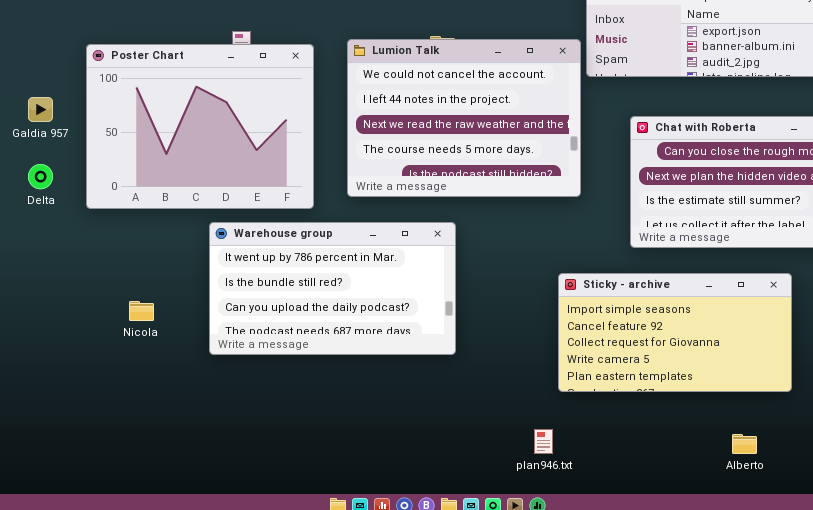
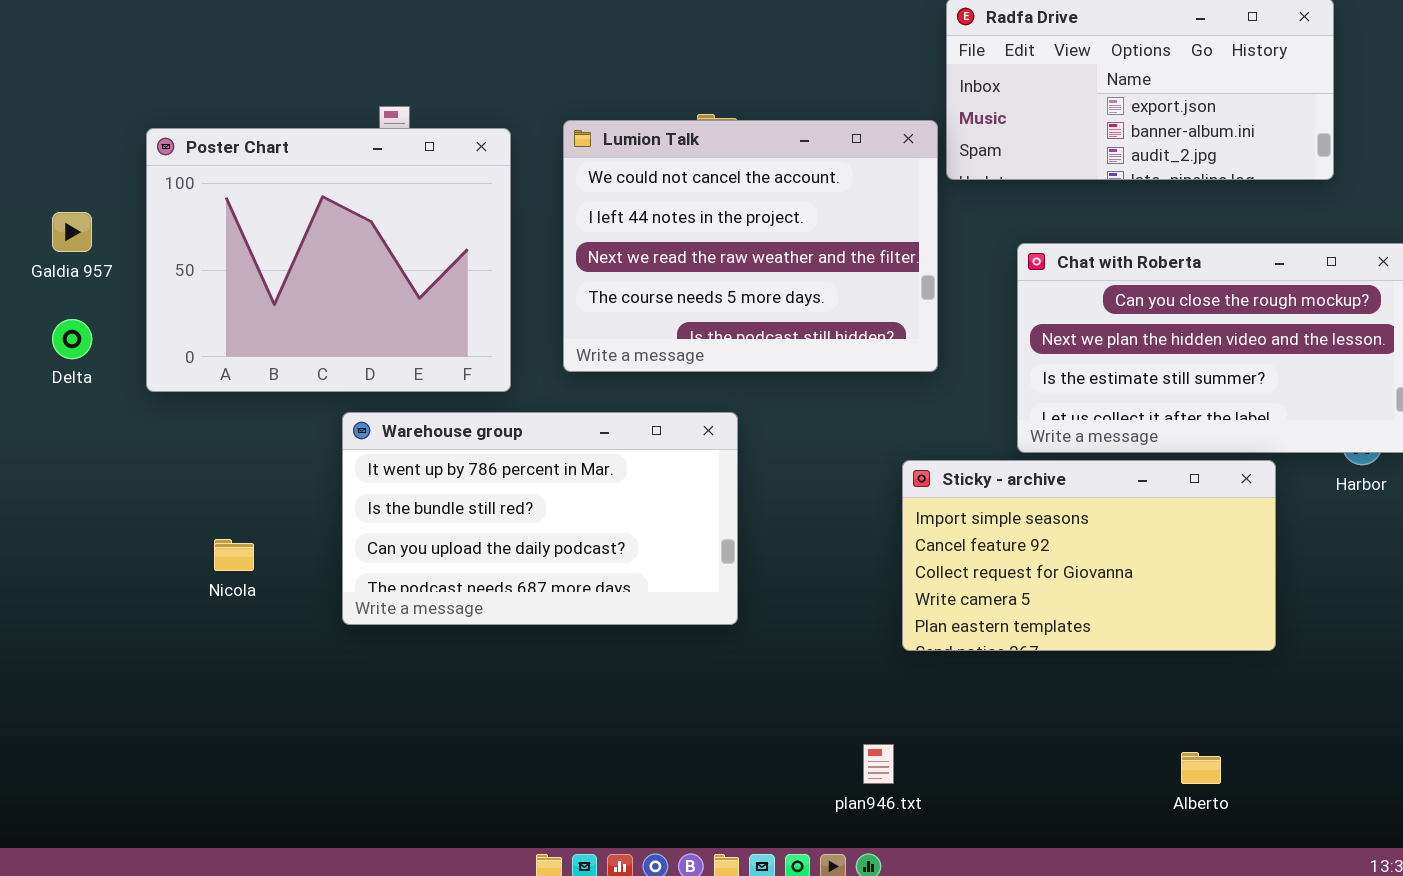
Sticky - archive: [558,273,792,392] -> [902,460,1276,651], moved

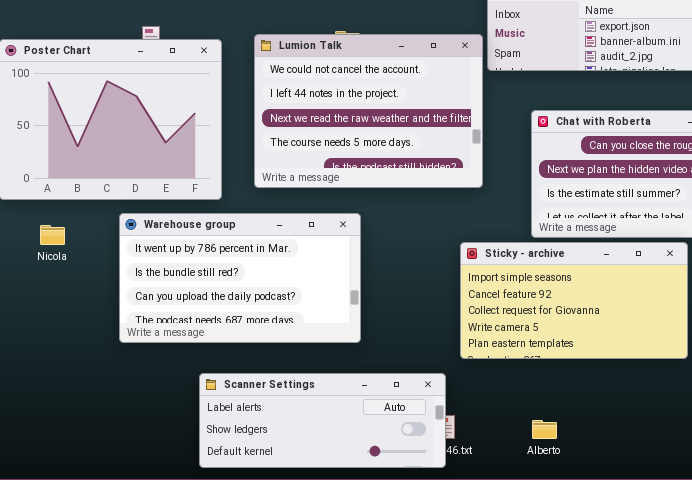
Nicola: [214,539,254,571] -> [40,225,65,245], moved
Scanner Settings: none -> [199,373,446,468], opened
Alberto: [1181,752,1221,784] -> [532,420,557,439], moved

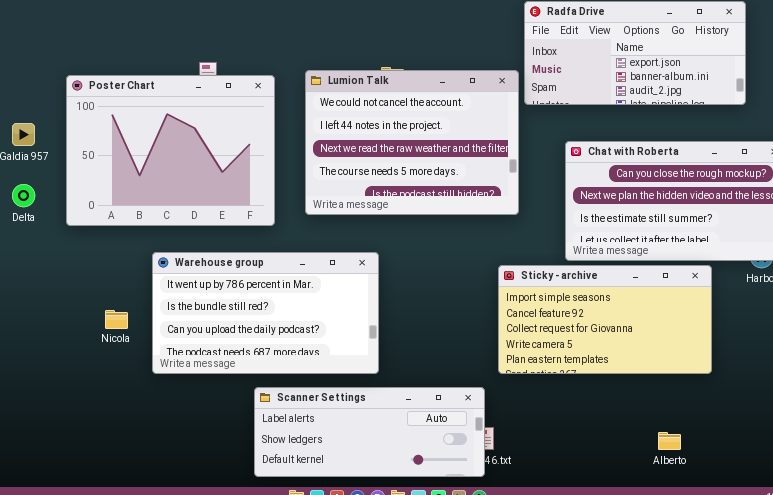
Warehouse group: [119,213,361,343] -> [152,252,379,374], moved
Nicola: [40,225,65,245] -> [105,310,128,329], moved
Alberto: [532,420,557,439] -> [658,432,681,450], moved

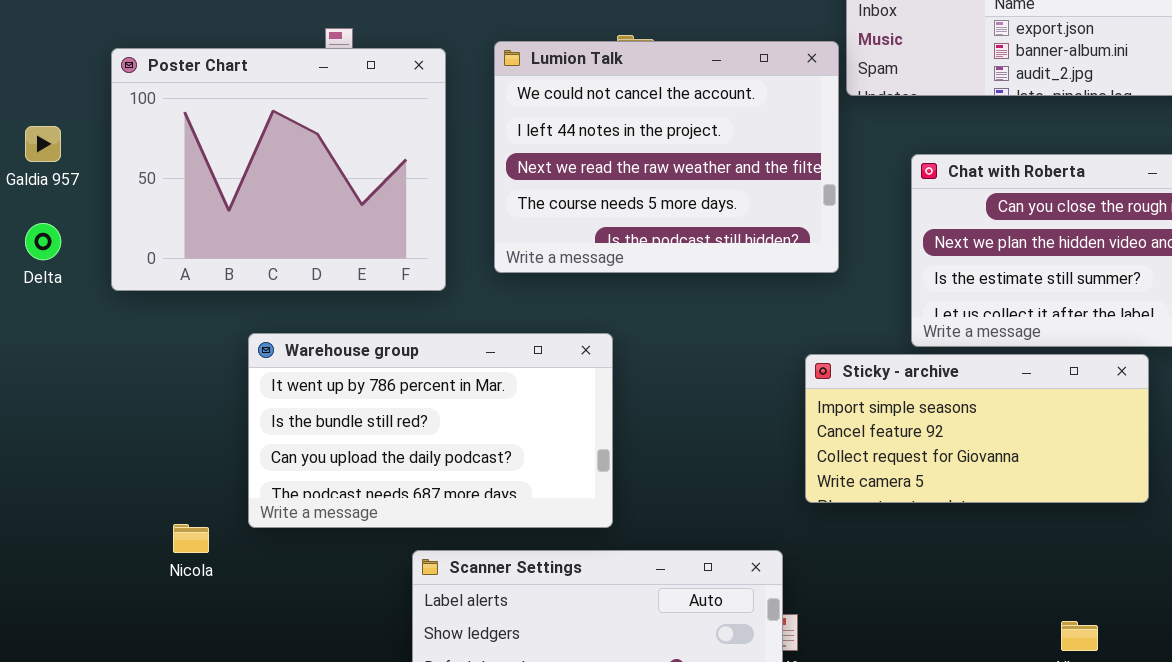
Sticky - archive: [498,265,712,374] -> [805,354,1149,503], resized
Nicola: [105,310,128,329] -> [173,524,209,553], moved

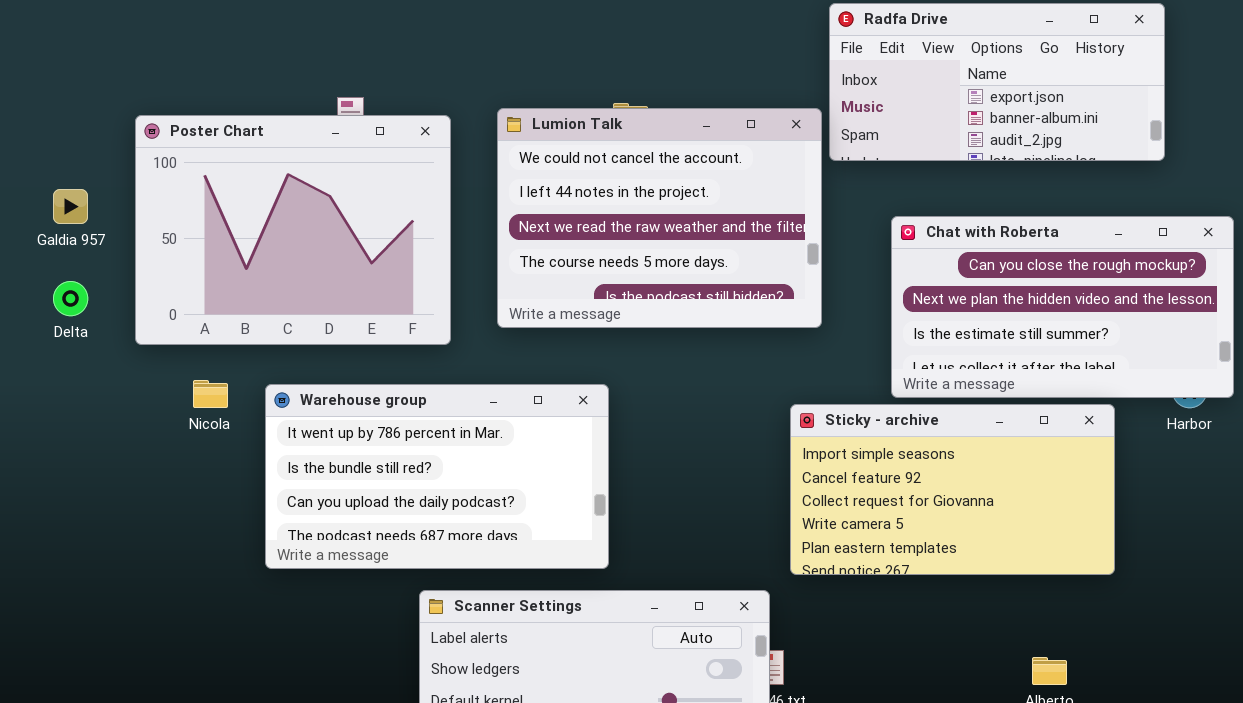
Sticky - archive: [805,354,1149,503] -> [790,404,1115,575], resized
Nicola: [173,524,209,553] -> [193,380,228,408], moved

